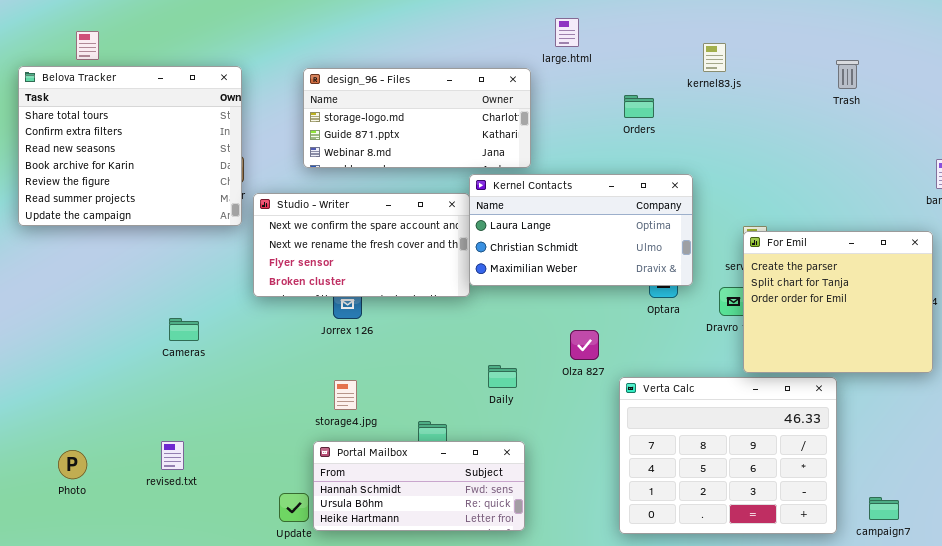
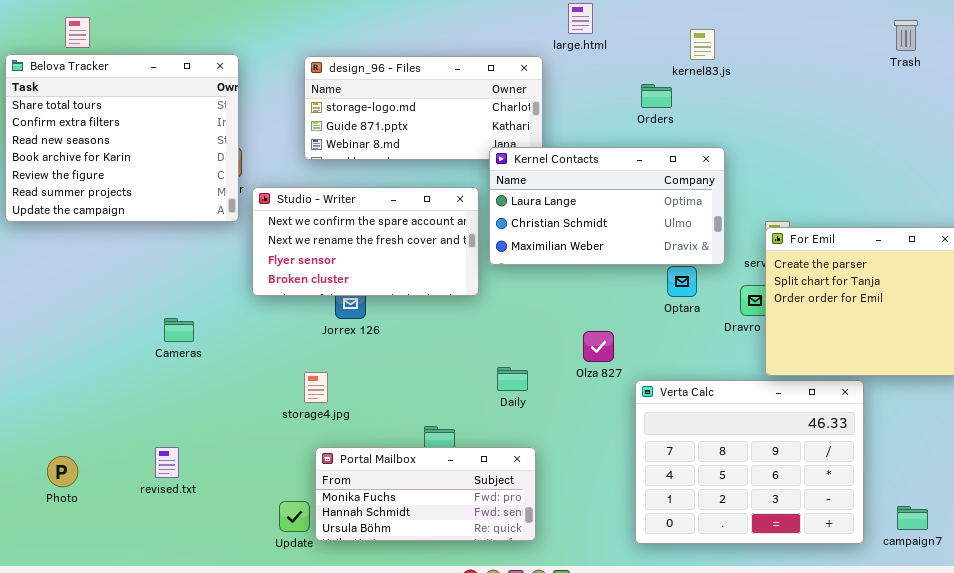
kernel83.js: [703,43,726,72] -> [690,29,715,60], moved
Trash: [836,60,859,89] -> [894,20,918,51], moved
Kernel Contacts: [469,174,693,286] -> [489,147,725,265], moved
storage4.jpg: [334,380,357,410] -> [304,372,328,403], moved
Portal Mailbox: [313,441,525,531] -> [315,447,536,541], scrolled up 1 row

